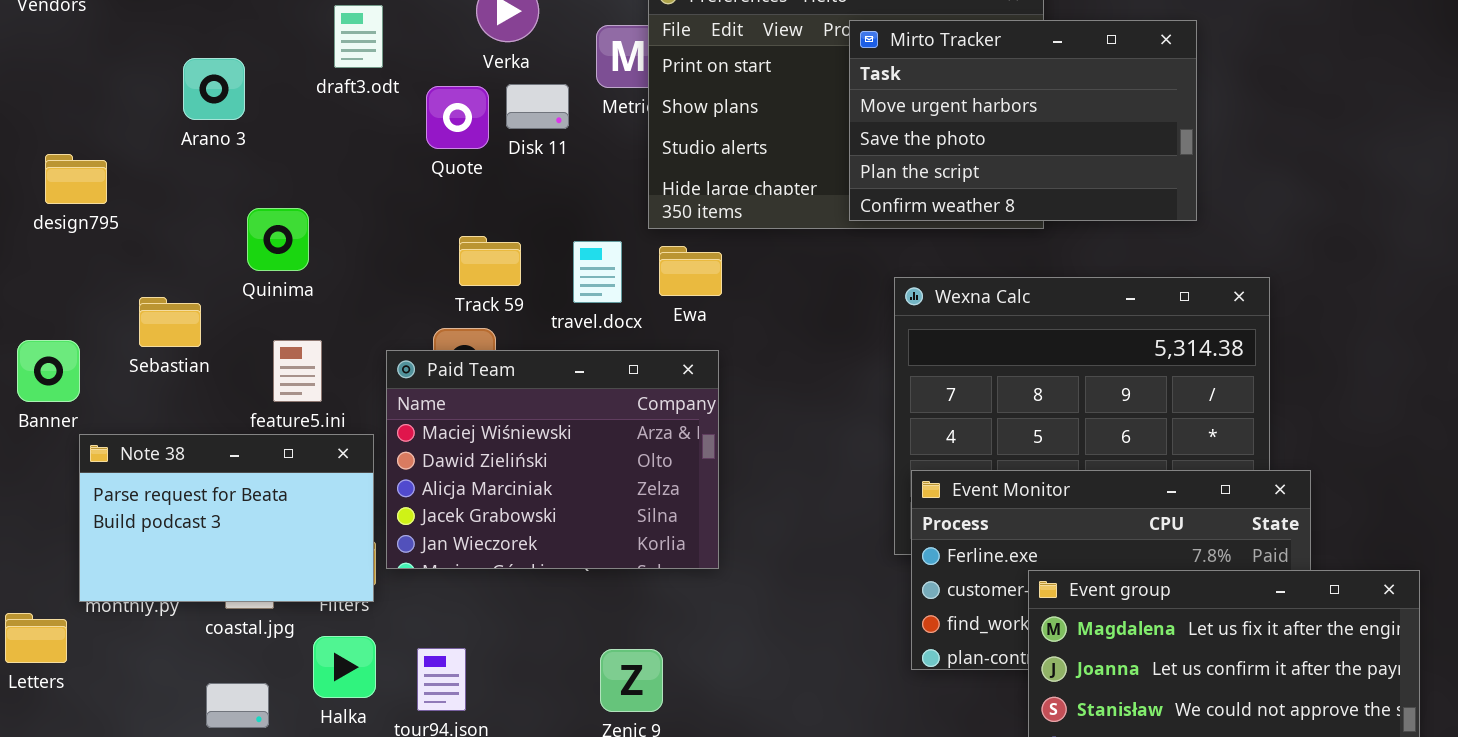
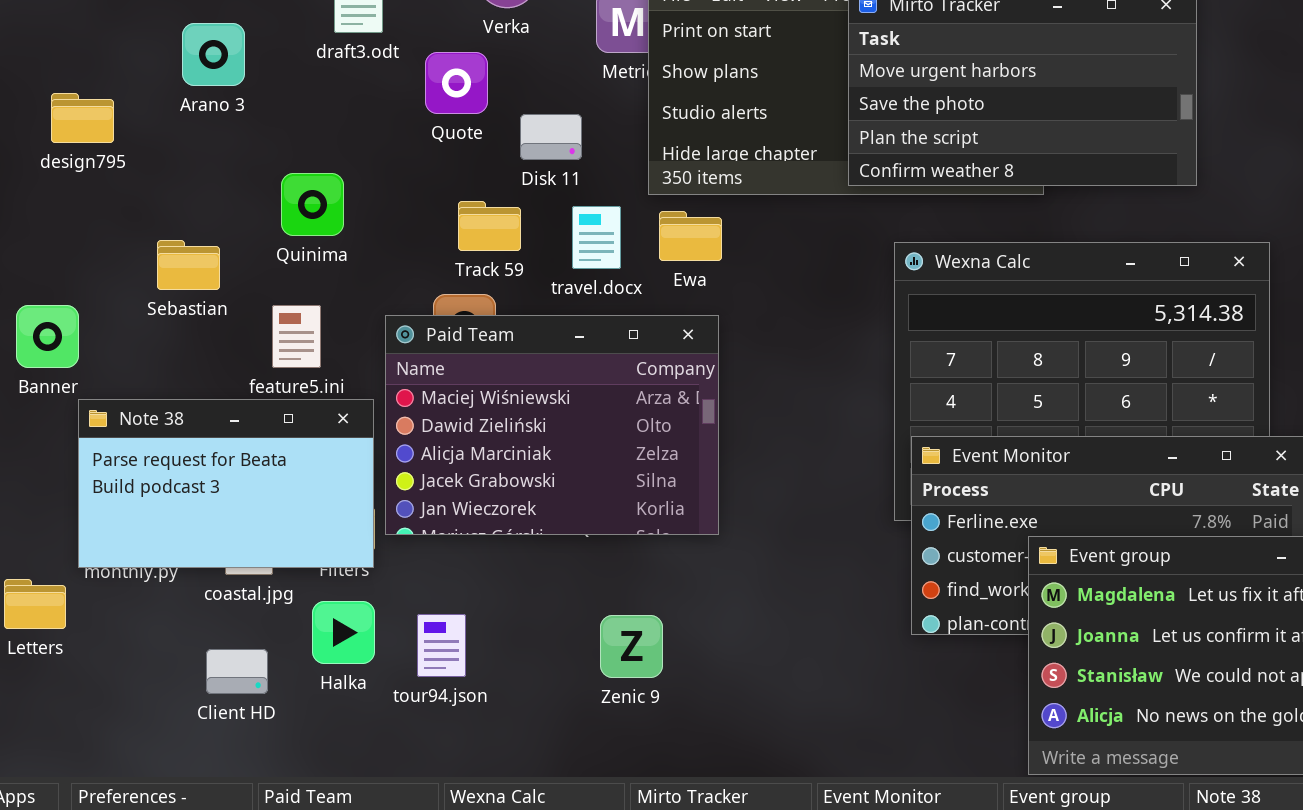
Disk 11: [506,84,569,129] -> [520,114,582,160], moved
design795: [45,154,107,204] -> [51,93,114,143], moved
Quinima: [247,208,309,271] -> [281,173,344,236], moved
Sebastian: [139,297,201,347] -> [157,240,220,290], moved

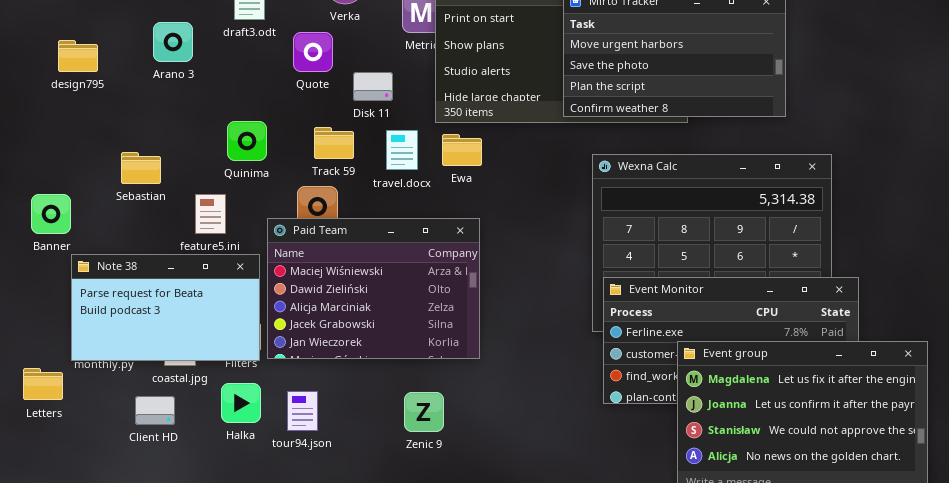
Arano 3: [182,23,245,86] -> [153,22,193,62], moved
design795: [51,93,114,143] -> [58,40,98,72], moved
Quinima: [281,173,344,236] -> [227,121,267,161], moved
Paid Team: [385,315,719,535] -> [267,218,480,359], moved
Client HD: [206,649,268,694] -> [135,396,175,425], moved

